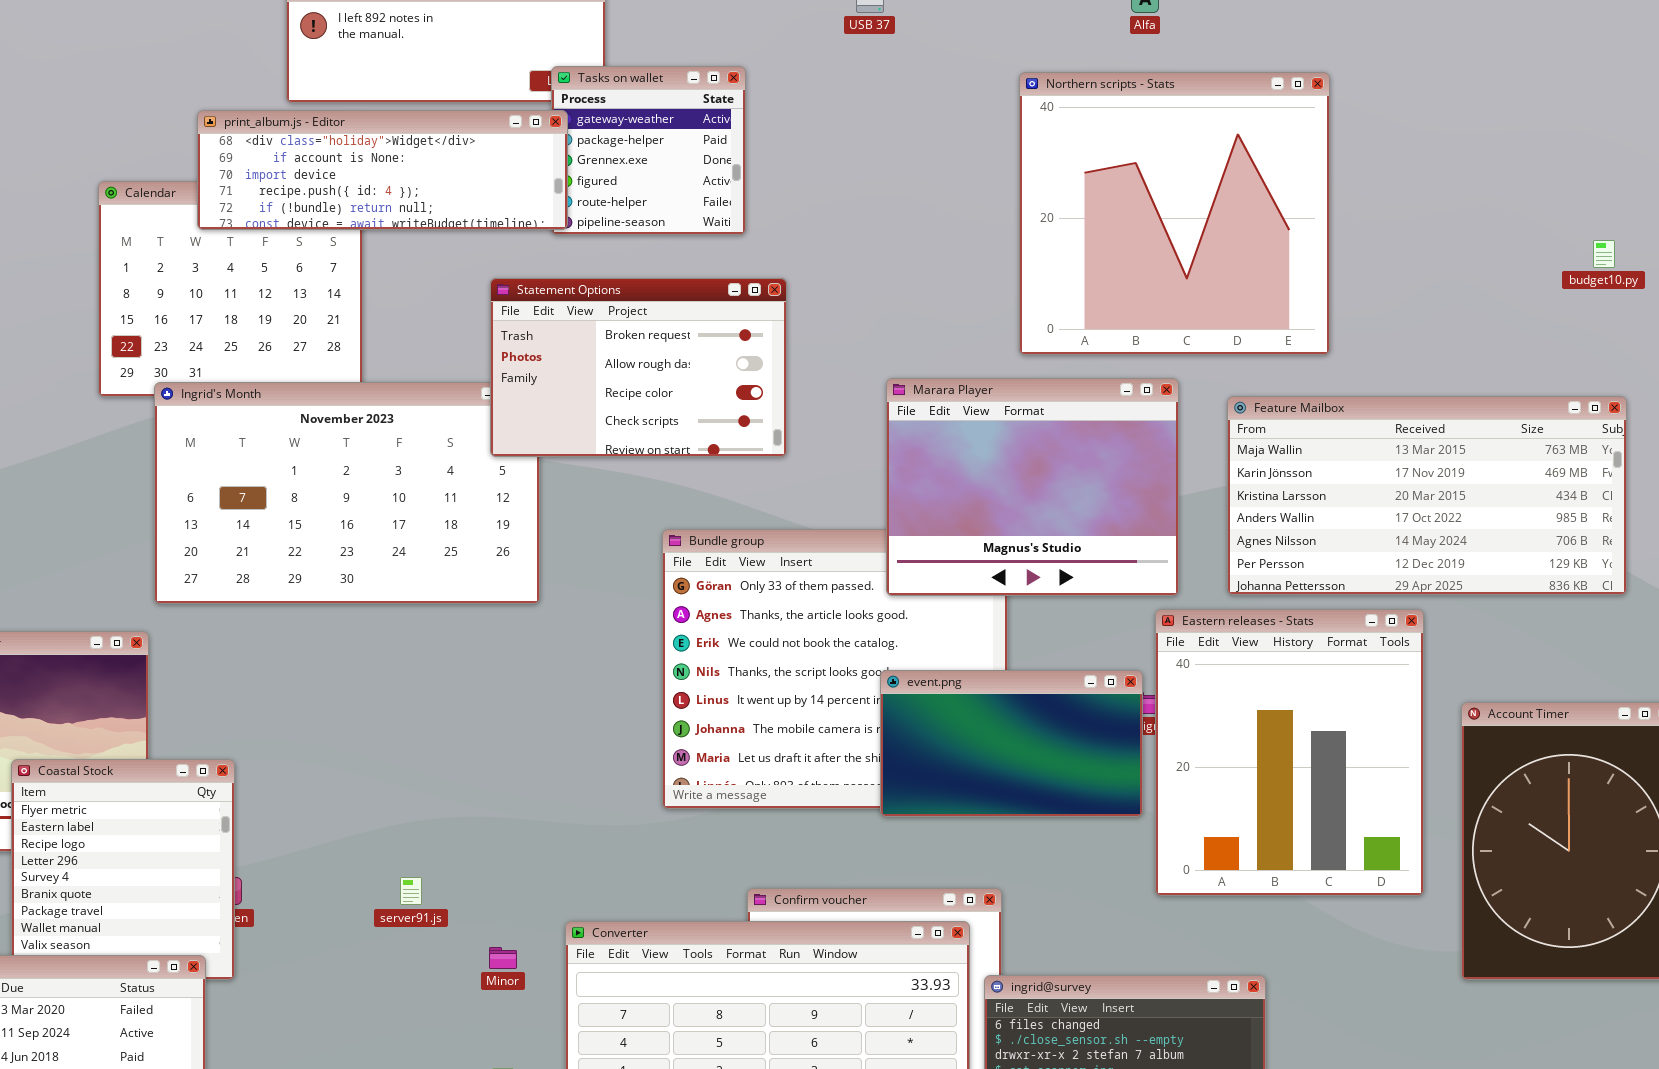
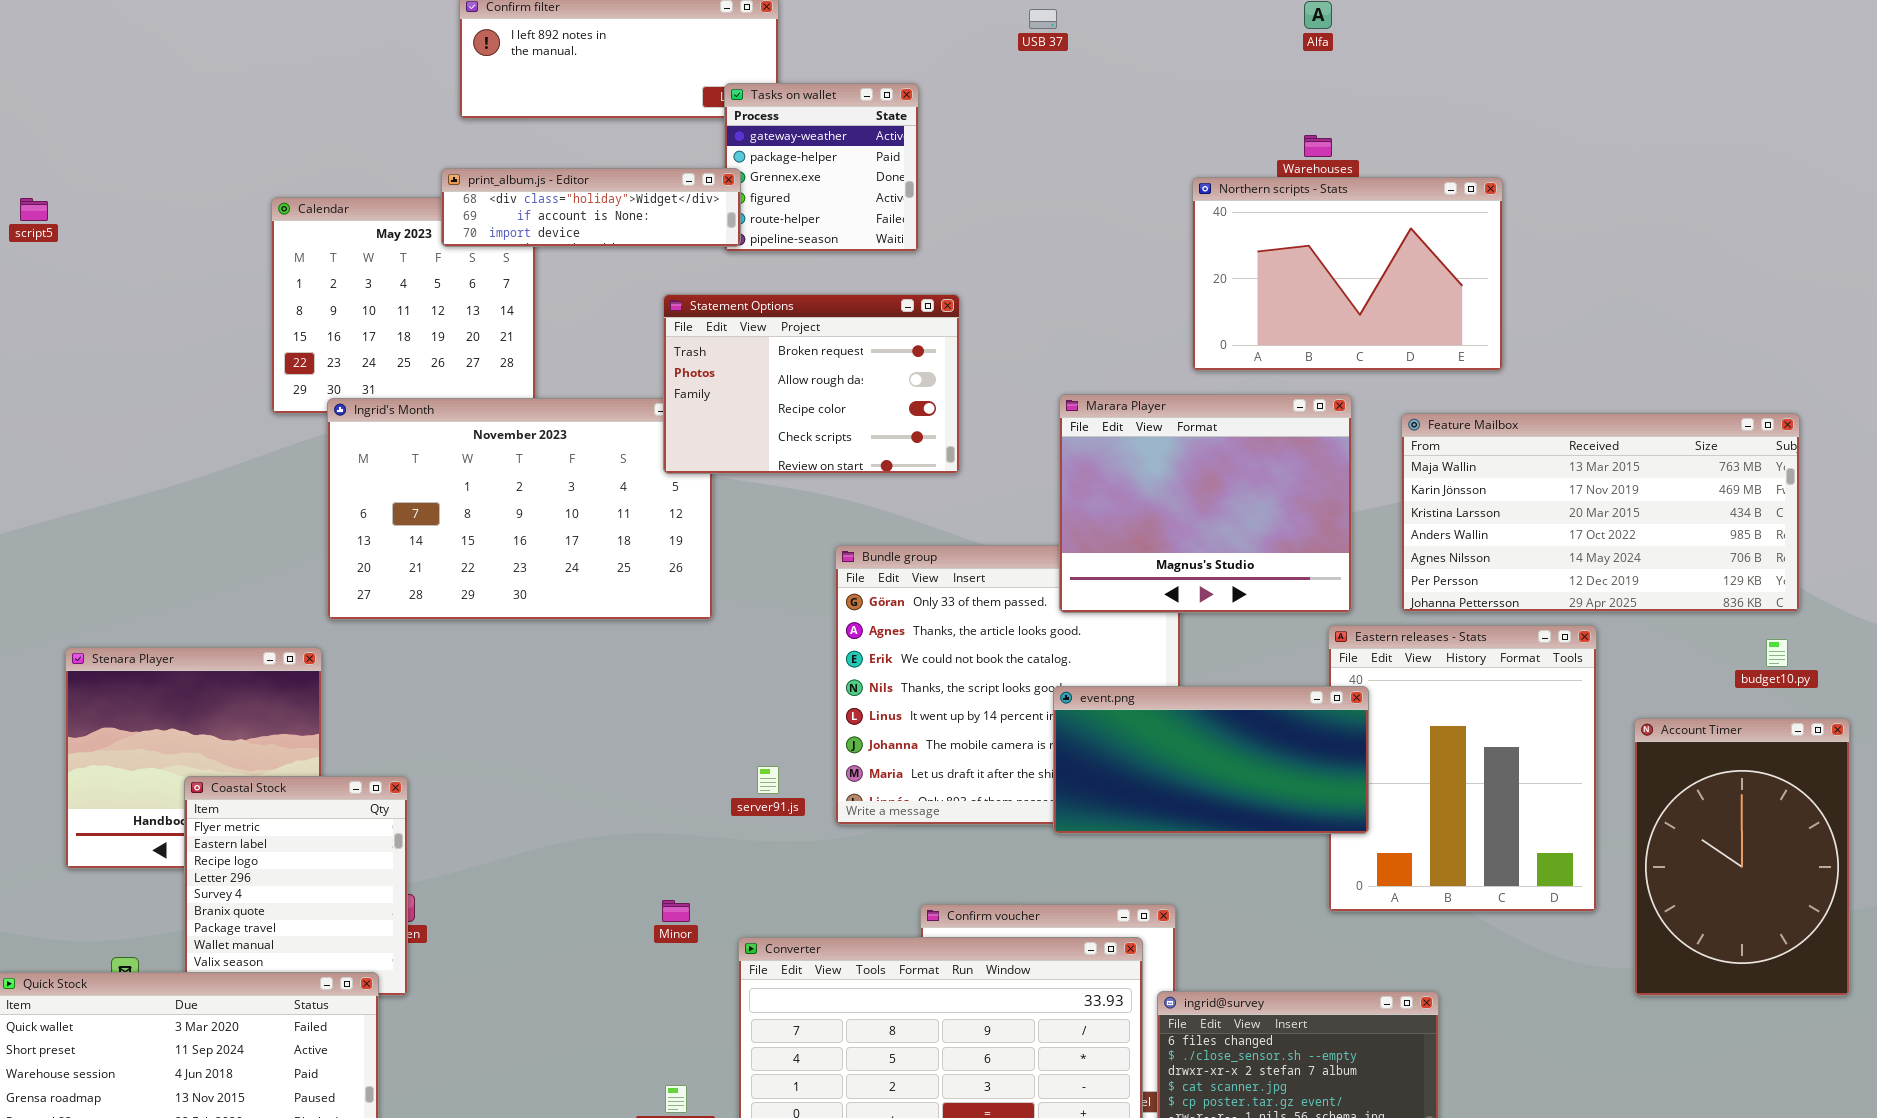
Northern scripts - Stats: [1019,72,1330,355] -> [1192,177,1503,371], resized
print_album.js - Editor: [197,110,568,230] -> [441,168,741,247], resized
budget10.py: [1593,240,1615,268] -> [1766,639,1788,667], moved
event.png: [880,670,1143,817] -> [1053,686,1369,834], resized
server91.js: [400,877,422,905] -> [757,766,779,794], moved
Minor: [489,947,517,969] -> [662,900,690,922], moved

